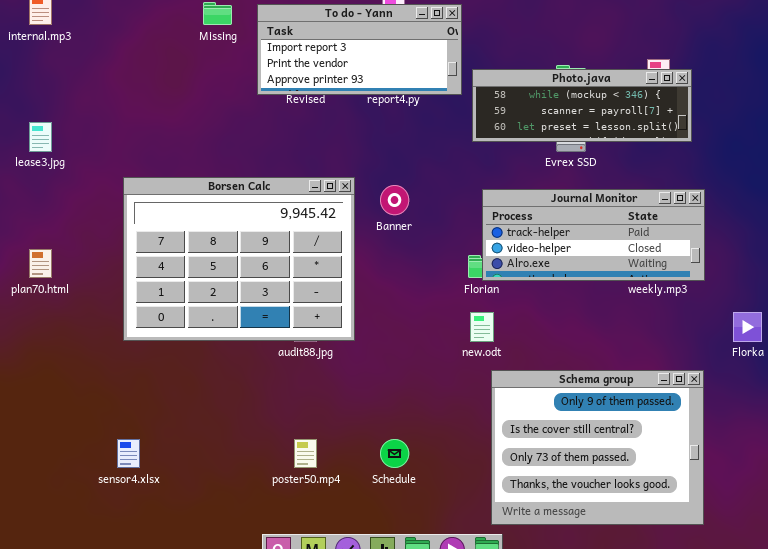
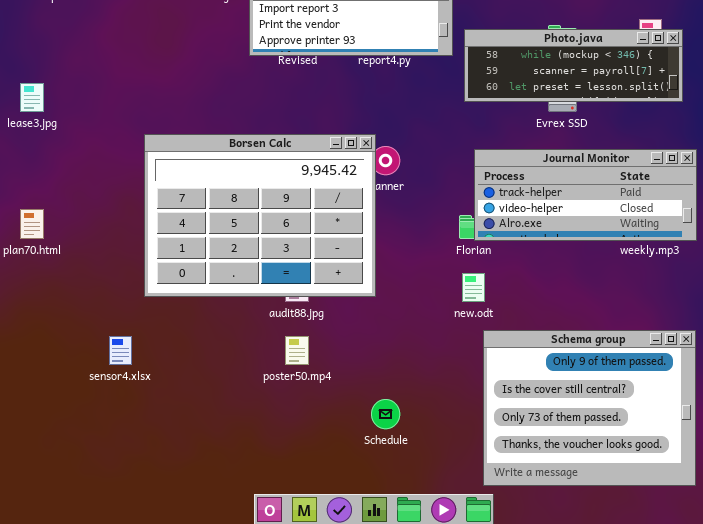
Borsen Calc: [123,177,355,341] -> [144,134,376,297], moved
sensor4.xlsx: [117,439,140,468] -> [109,336,132,365], moved
poster50.mp4: [294,439,317,468] -> [285,336,309,365], moved

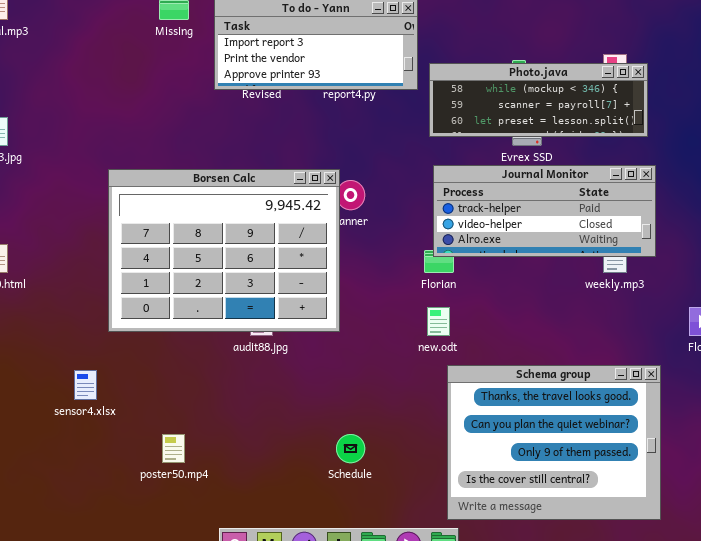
Journal Monitor: [474,149,697,241] -> [433,165,656,257], moved
Schema group: [483,330,696,486] -> [447,365,661,520], scrolled up 2 rows
poster50.mp4: [285,336,309,365] -> [162,434,185,463], moved

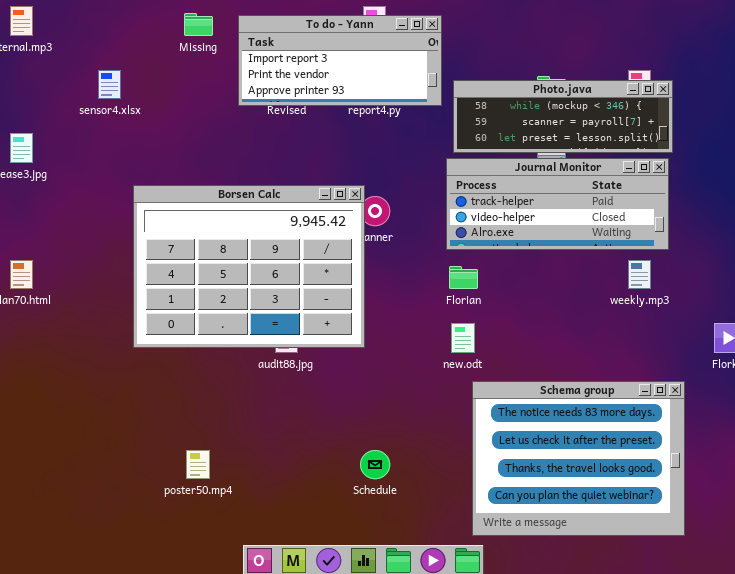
Journal Monitor: [433,165,656,257] -> [446,158,669,250], moved
Schema group: [447,365,661,520] -> [472,381,685,536], scrolled up 2 rows
sensor4.xlsx: [74,370,97,400] -> [98,70,121,99], moved

